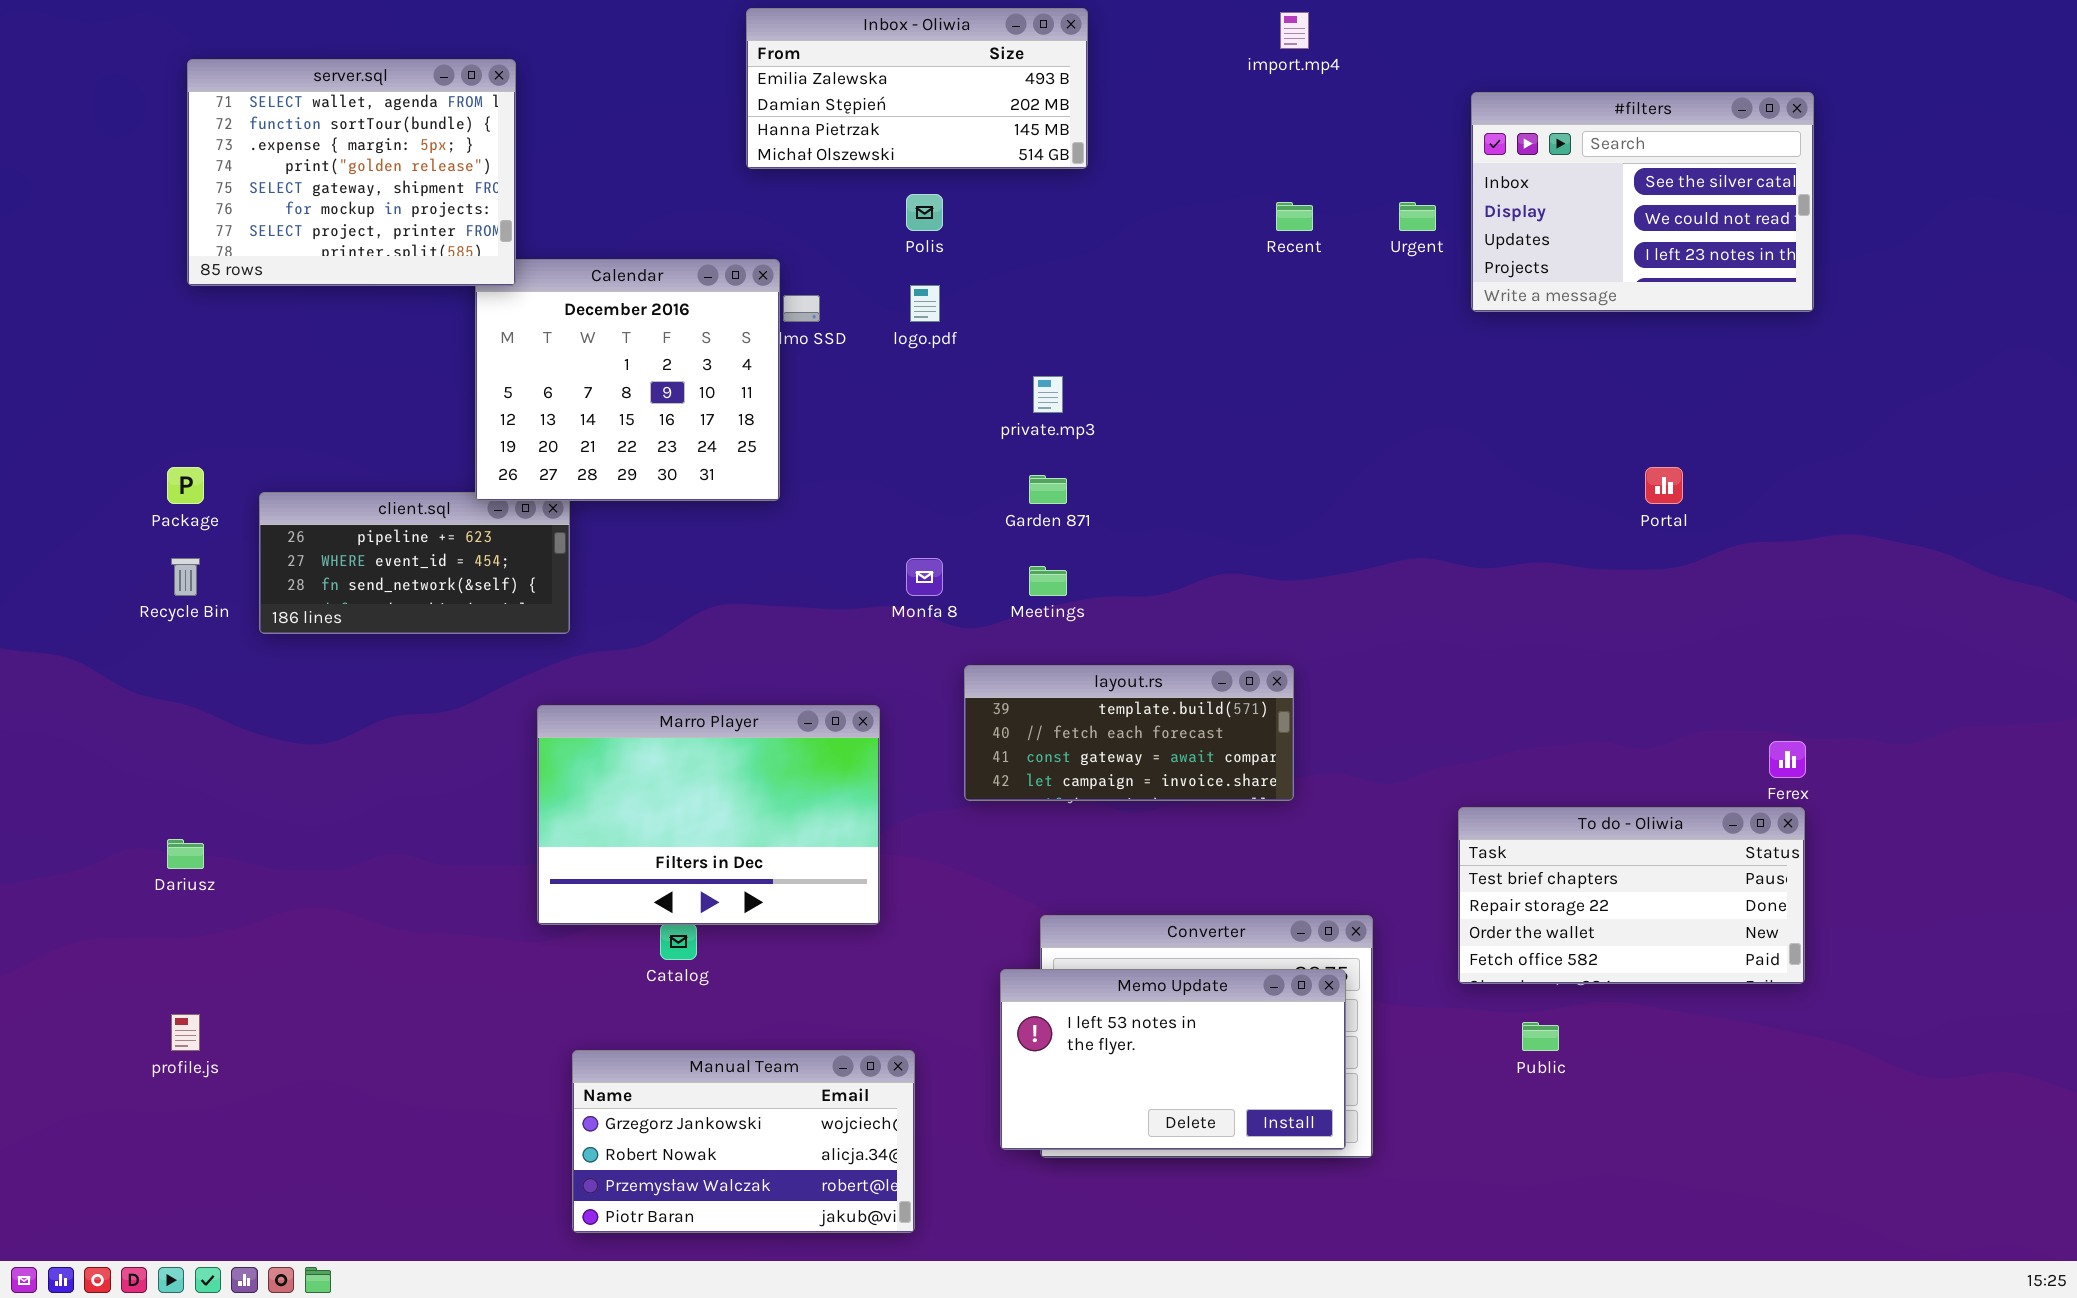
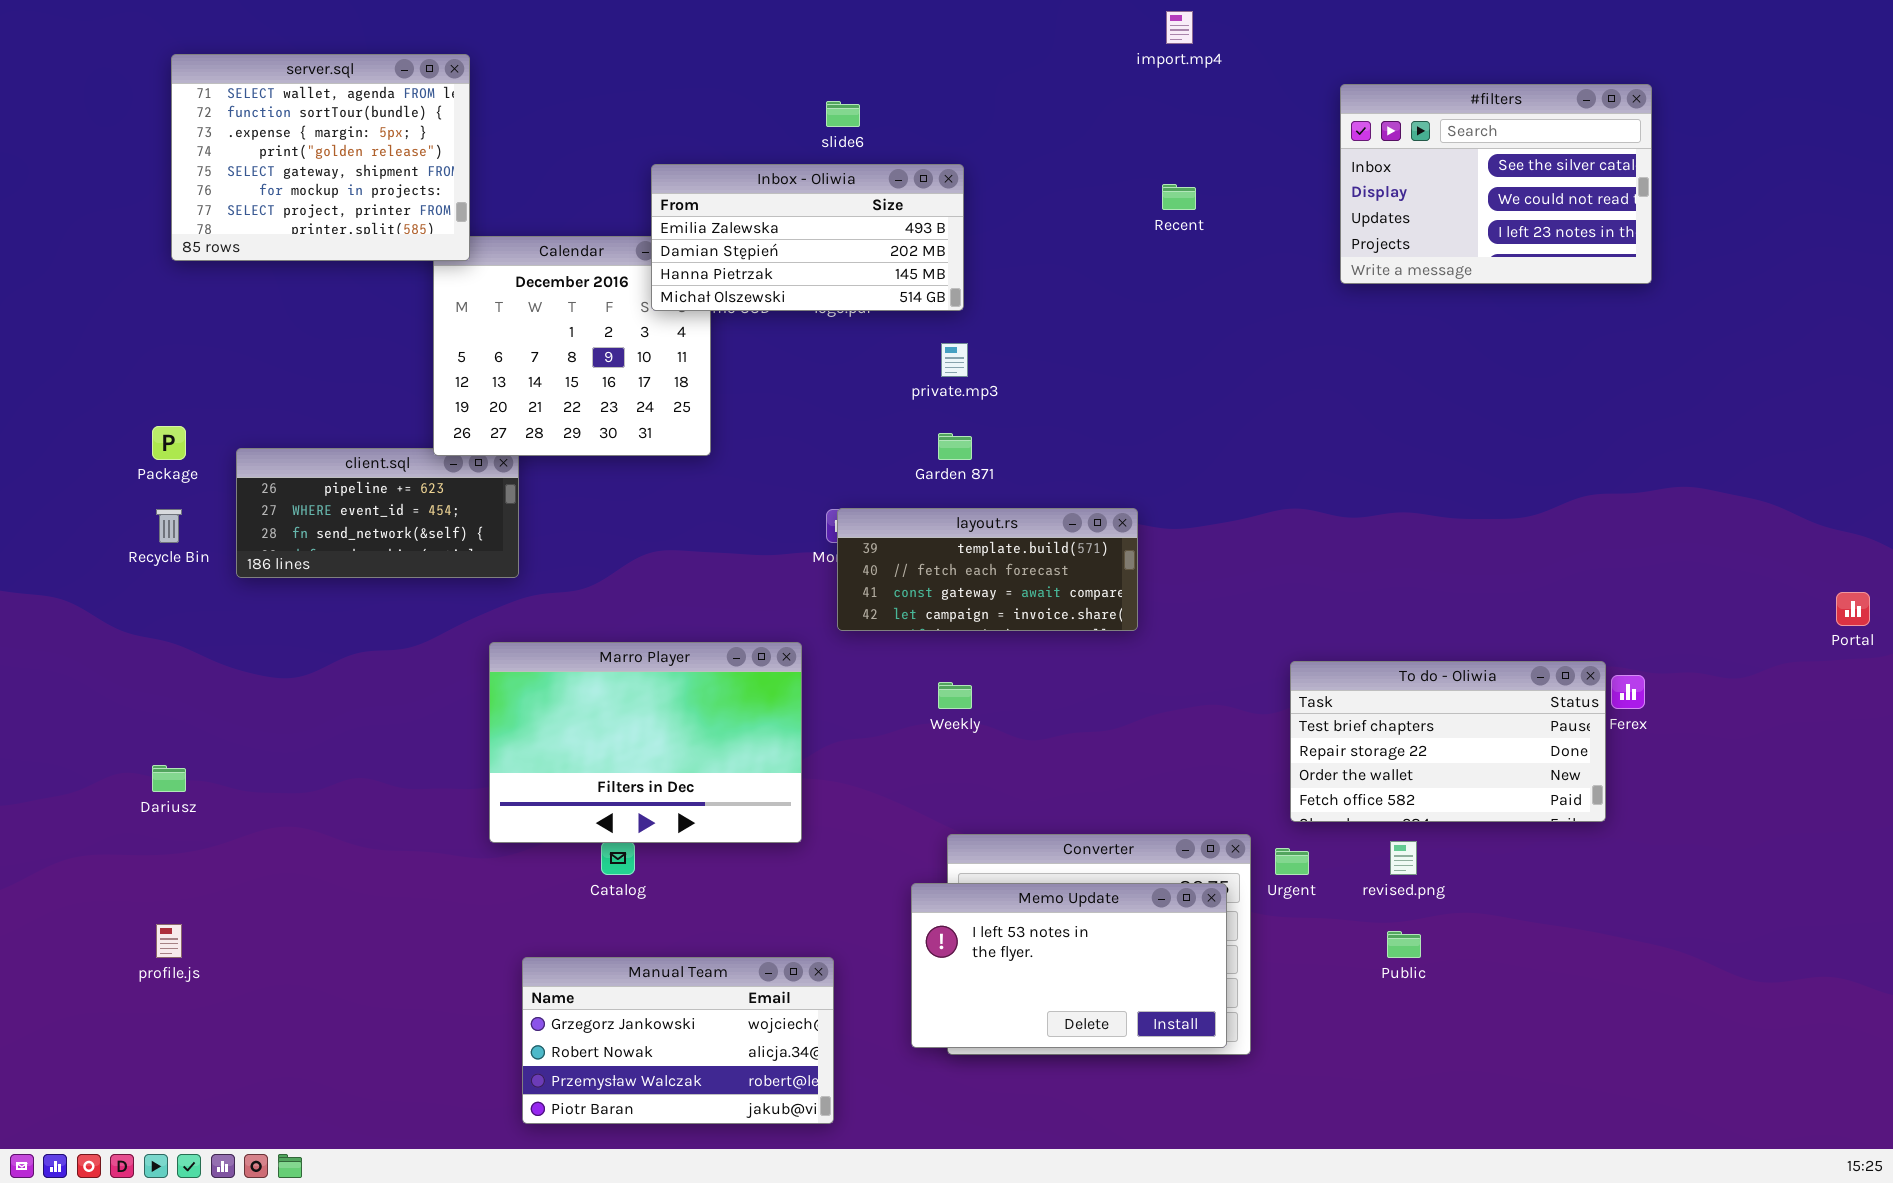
Inbox - Oliwia: [746,8,1088,169] -> [651,164,964,311], moved
Urgent: [1399,202,1436,231] -> [1275,848,1309,875], moved
Portal: [1645,467,1683,504] -> [1836,592,1870,626], moved
layout.rs: [964,665,1294,801] -> [837,508,1138,631], moved
To do - Oliwia: [1458,807,1805,984] -> [1290,661,1606,822], moved

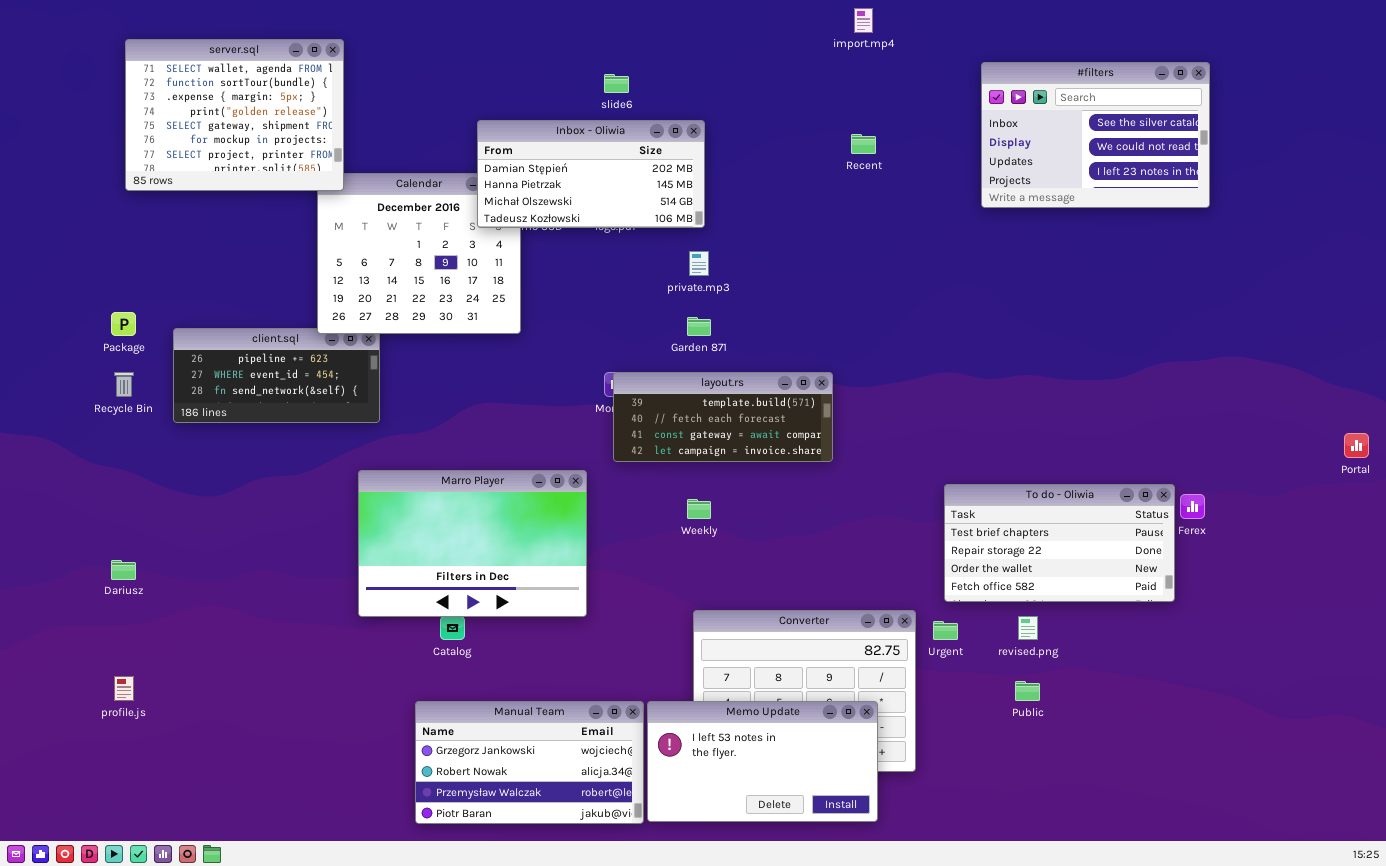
Inbox - Oliwia: [651,164,964,311] -> [477,120,705,228], scrolled down 1 row
Memo Update: [911,883,1227,1048] -> [647,701,878,822], moved
Manual Team: [522,957,834,1124] -> [415,701,644,824], moved

